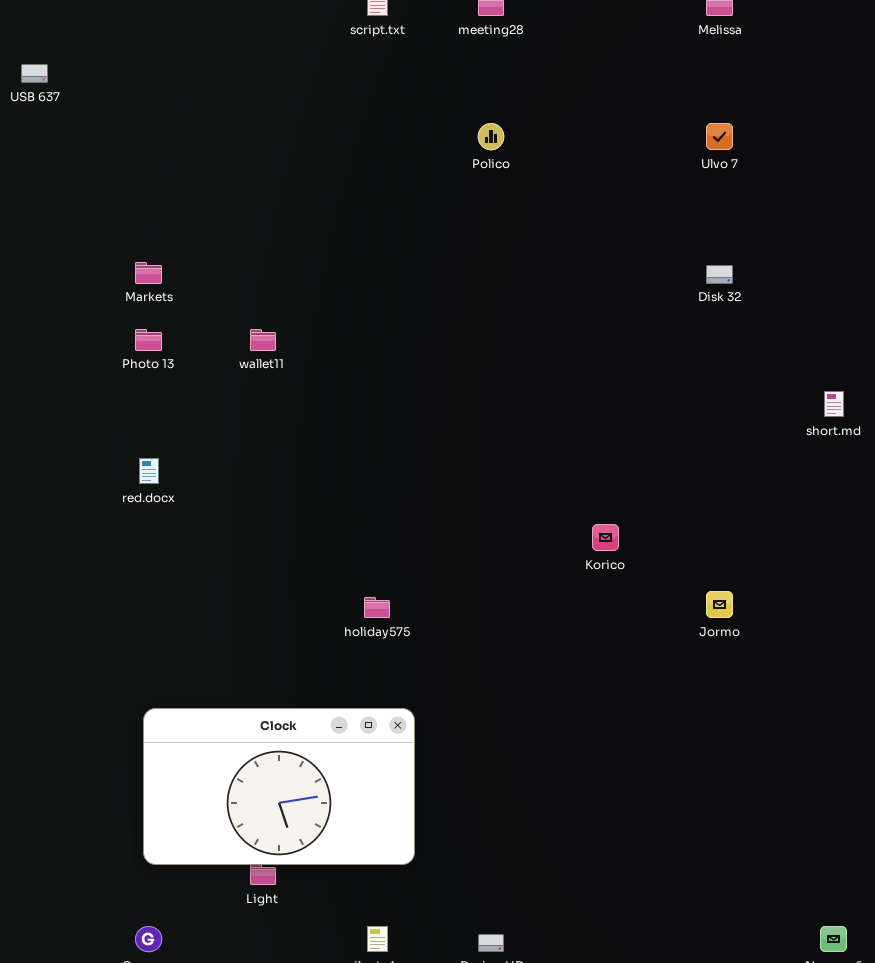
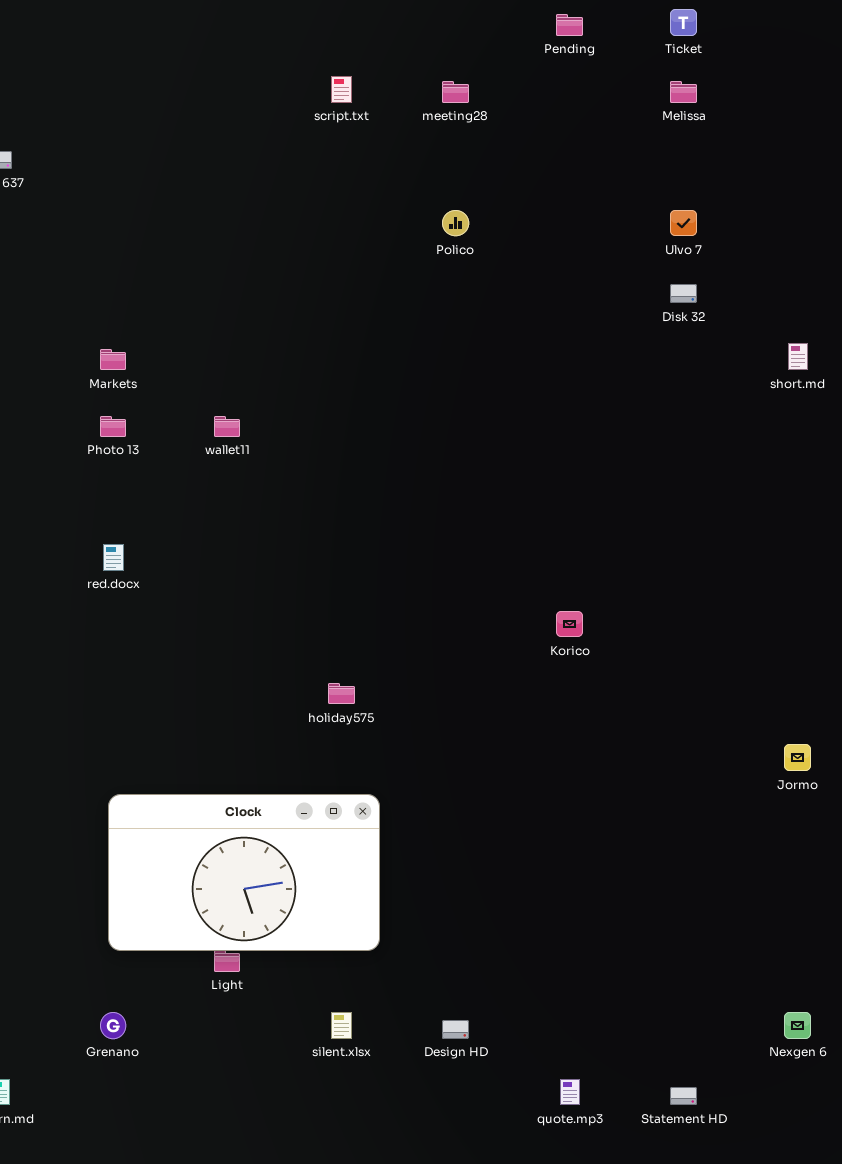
Disk 32: [706,265,733,284] -> [670,284,697,303], moved
short.md: [824,391,844,417] -> [788,343,808,370], moved
Jormo: [706,591,733,618] -> [784,744,811,771], moved

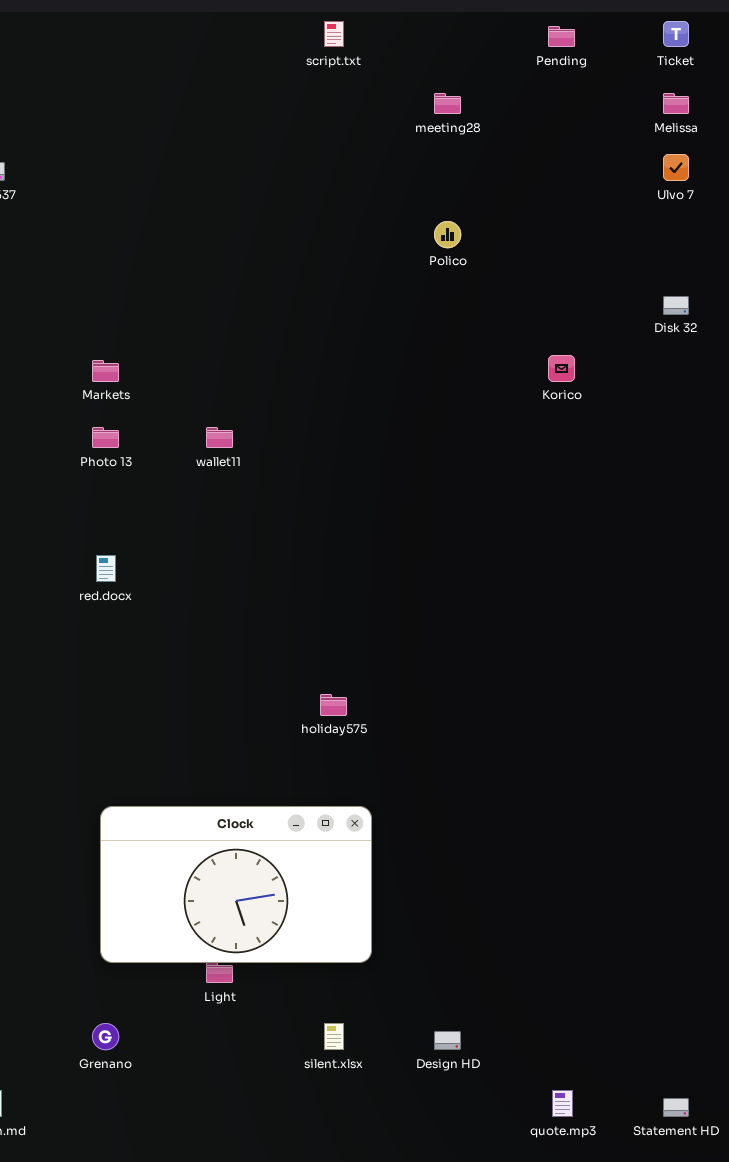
script.txt: [331,76,352,103] -> [324,21,344,47], moved
Ulvo 7: [670,210,697,236] -> [663,154,689,181], moved
Korico: [556,611,583,637] -> [548,355,575,382], moved

